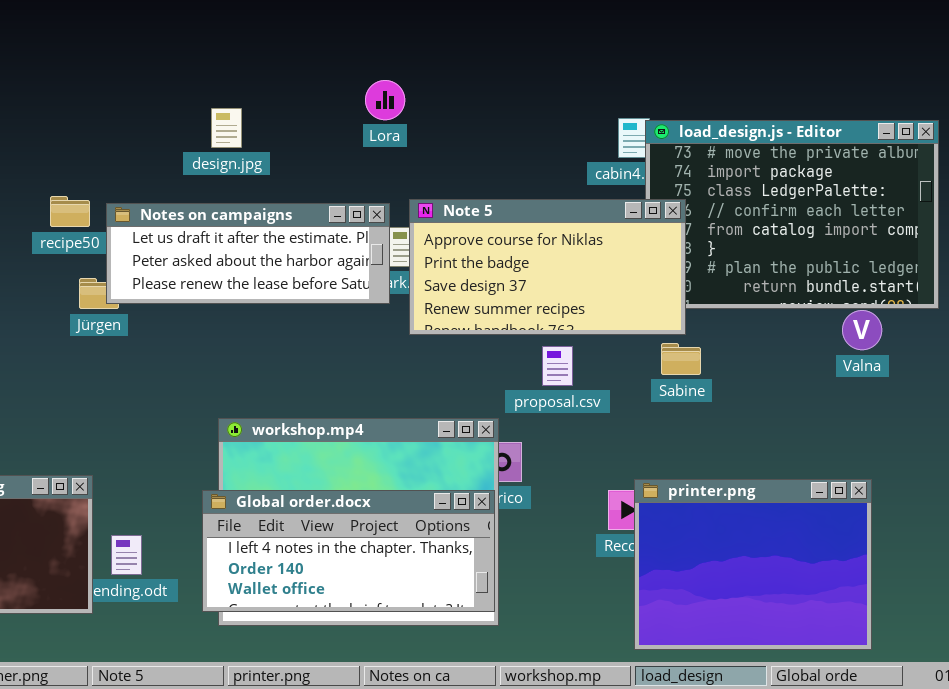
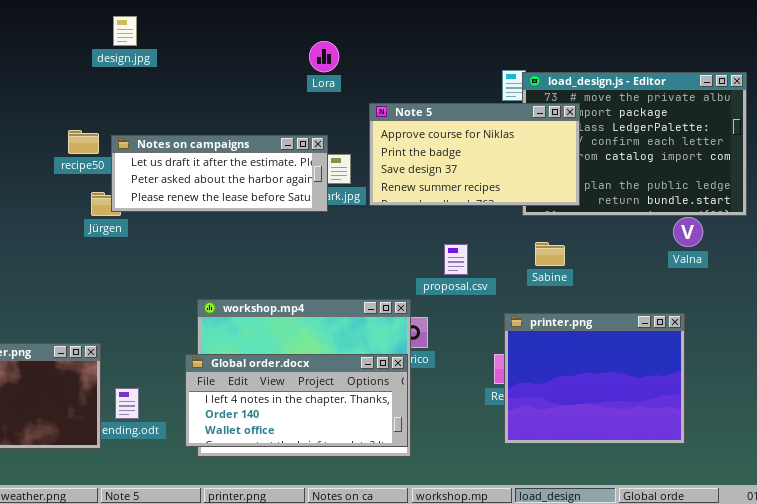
design.jpg: [211,108,242,148] -> [113,16,137,46], moved
Note 5: [409,199,686,335] -> [369,103,580,206], moved
printer.png: [634,479,872,650] -> [504,313,685,444], moved

